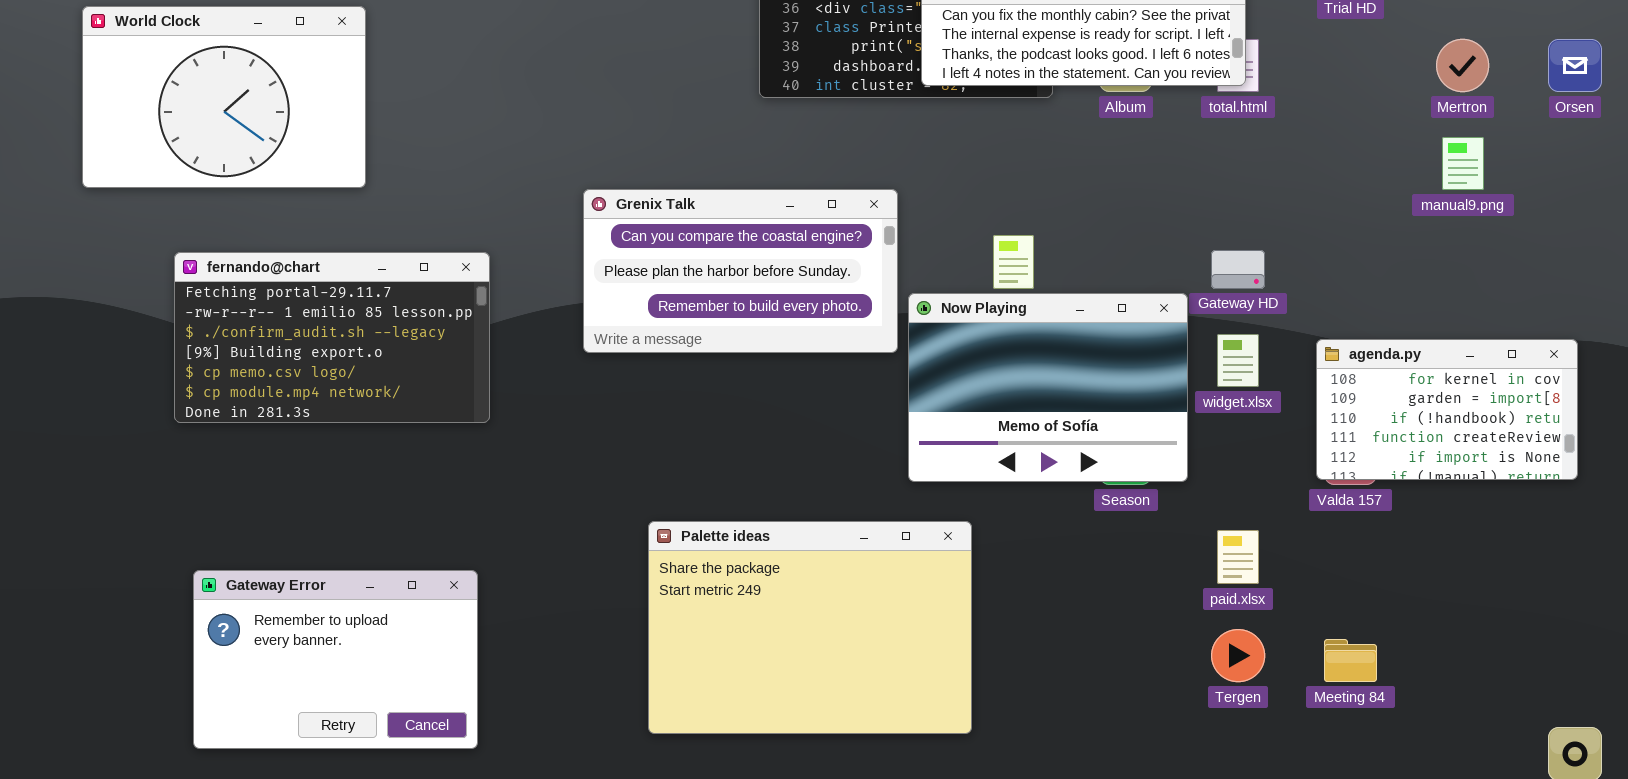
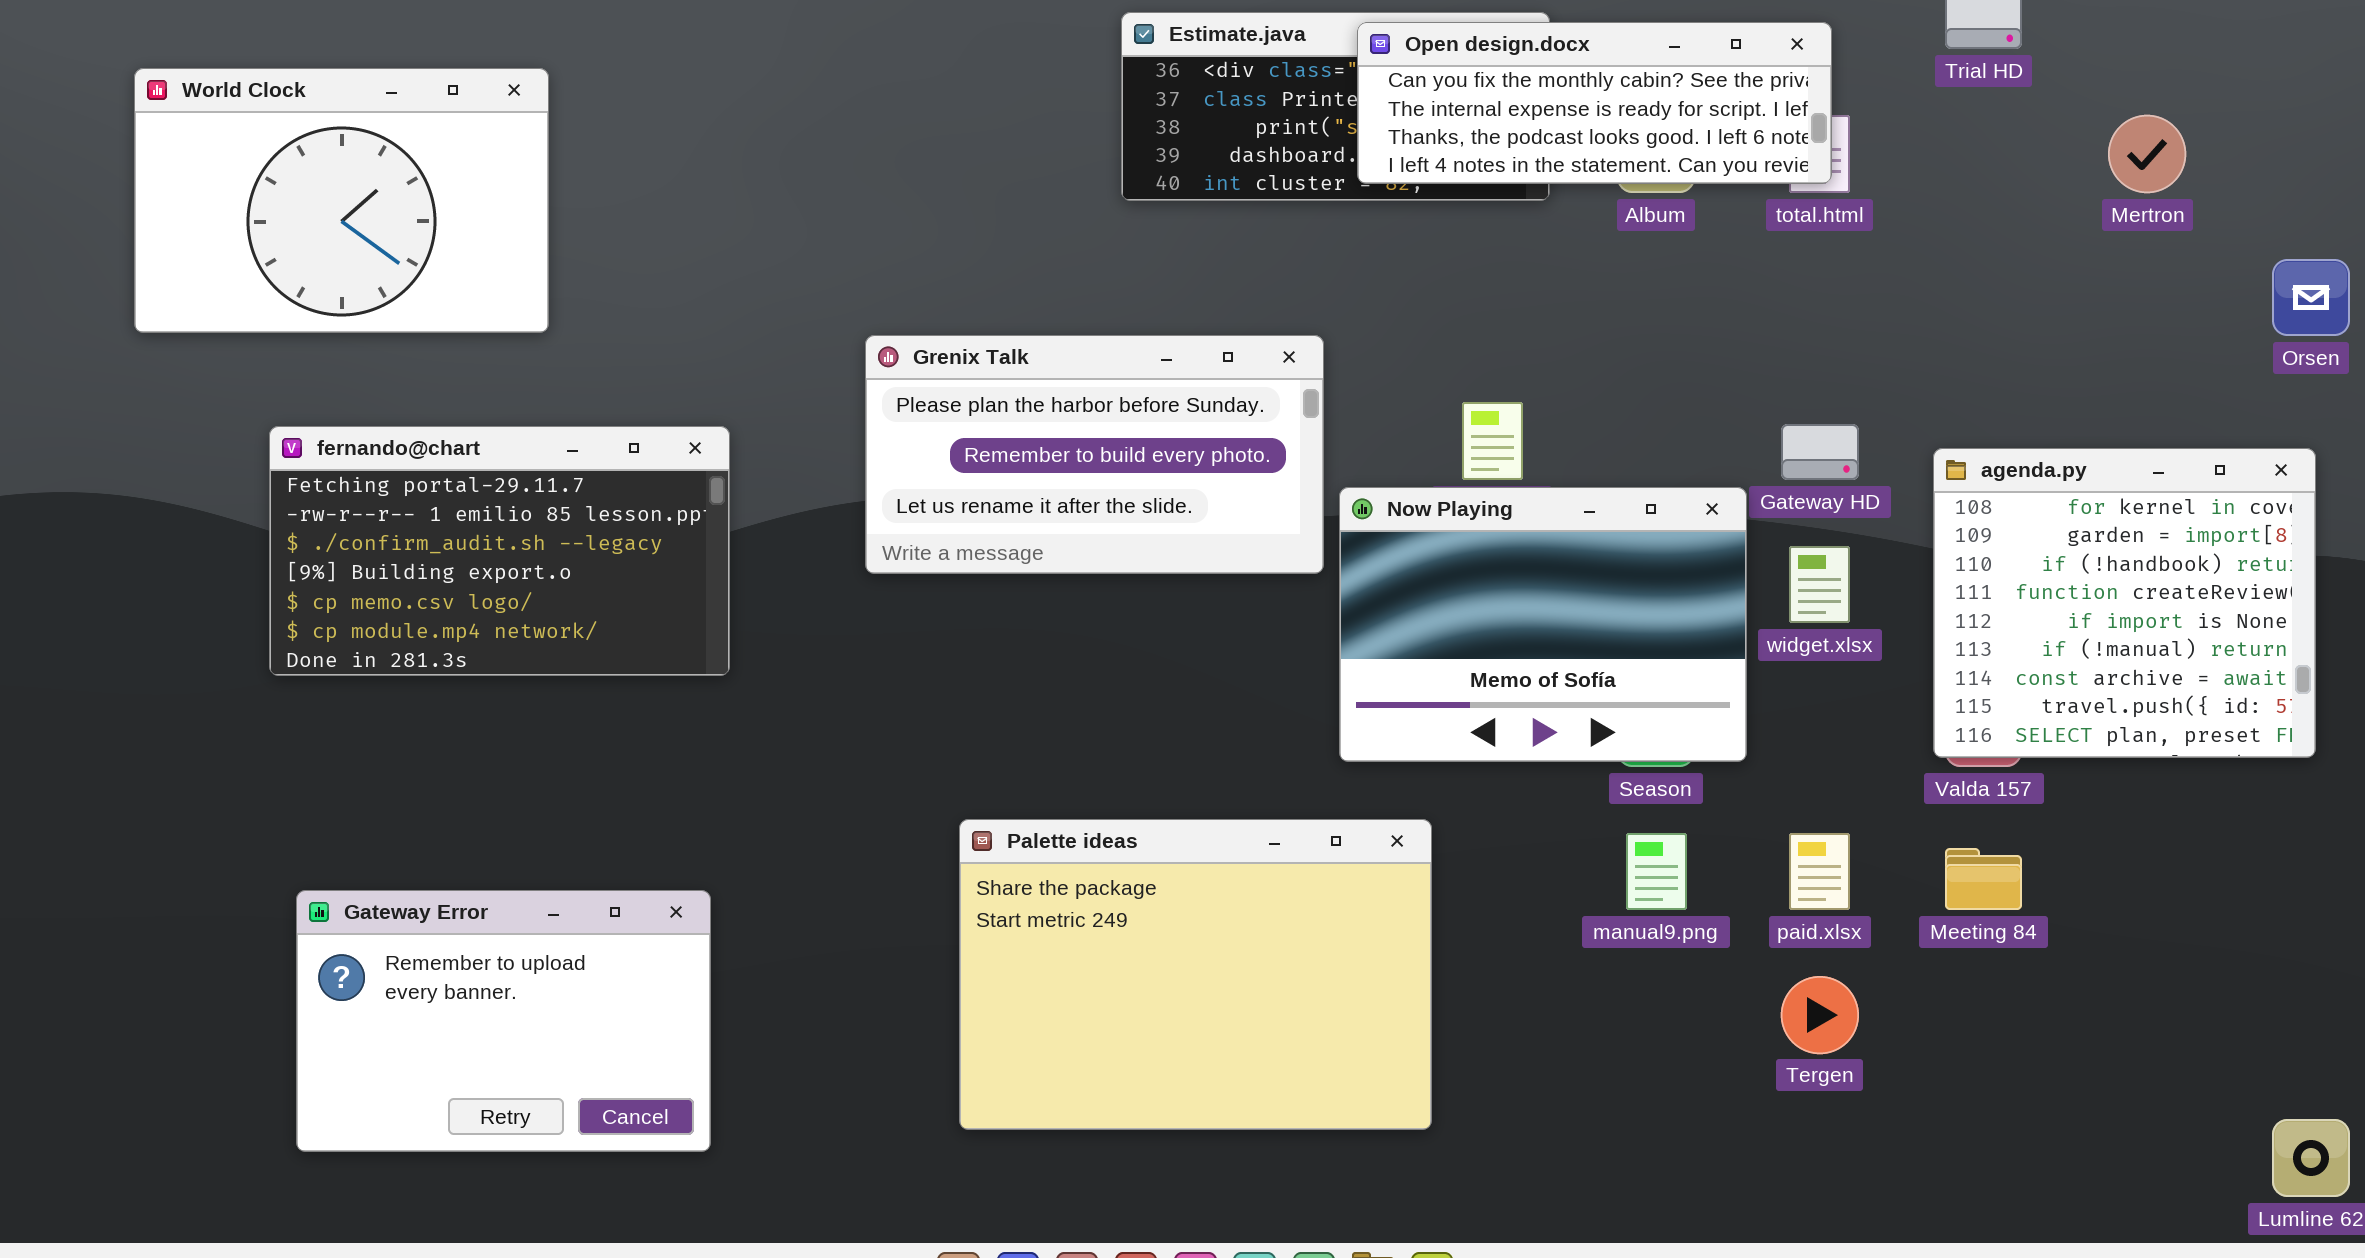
Orsen: [1548,39,1602,92] -> [2272,259,2350,336], moved
manual9.png: [1442,137,1484,190] -> [1626,833,1687,910], moved
Grenix Talk: [583,189,898,353] -> [865,335,1324,574], scrolled down 1 row
agenda.py: [1316,339,1578,480] -> [1933,448,2316,758], resized
Meeting 84: [1324,639,1377,682] -> [1945,848,2022,910], moved

